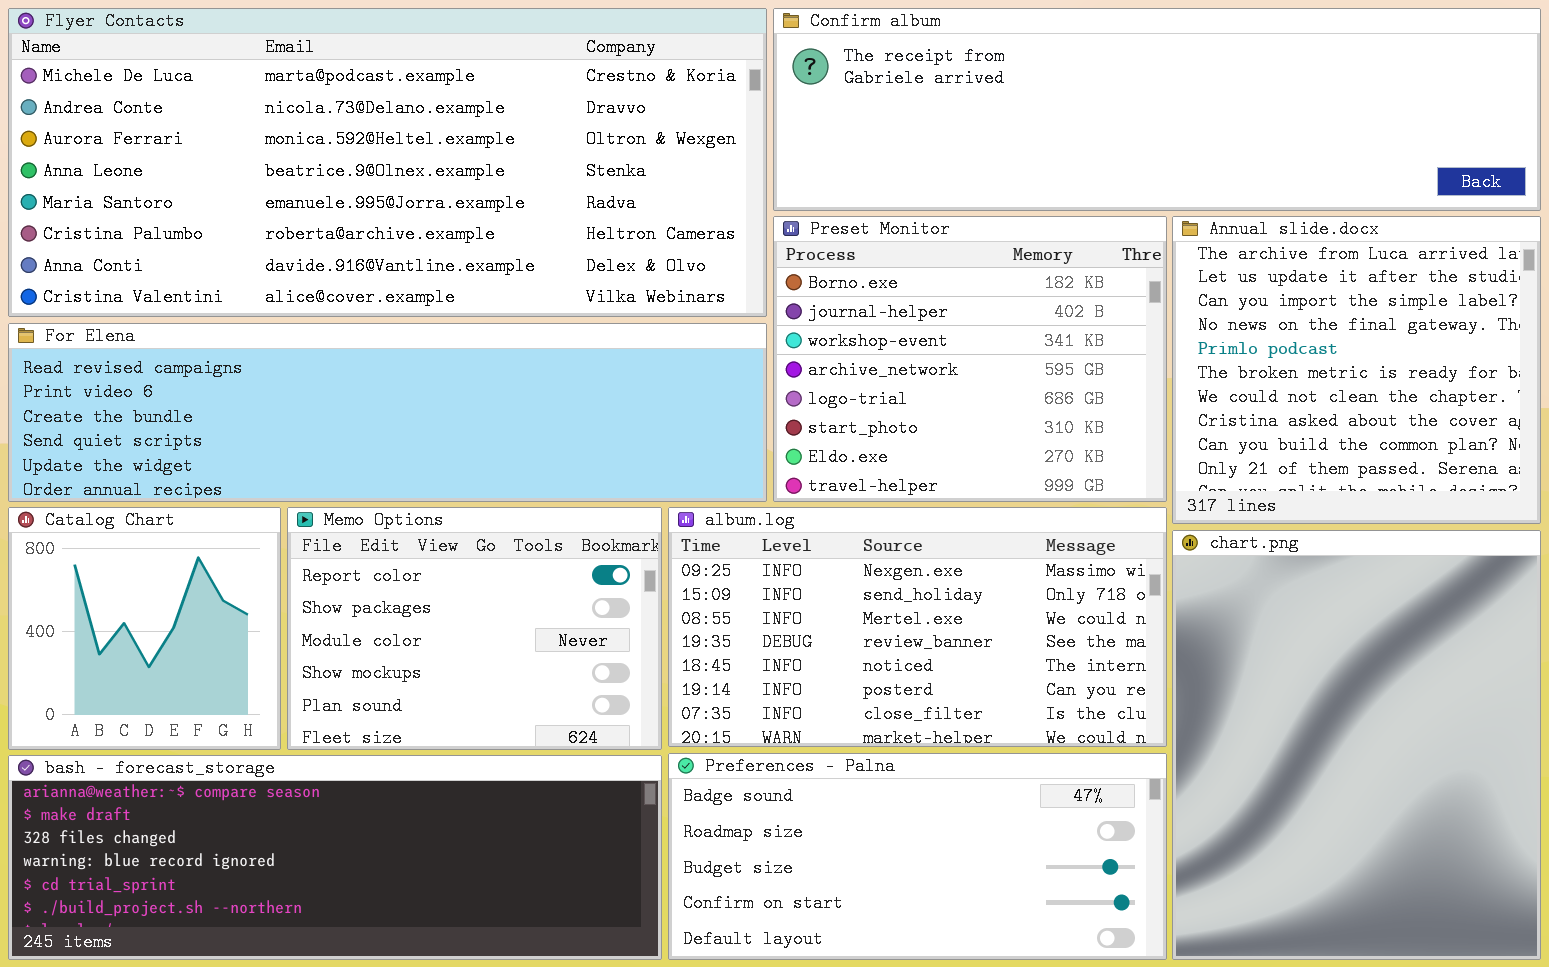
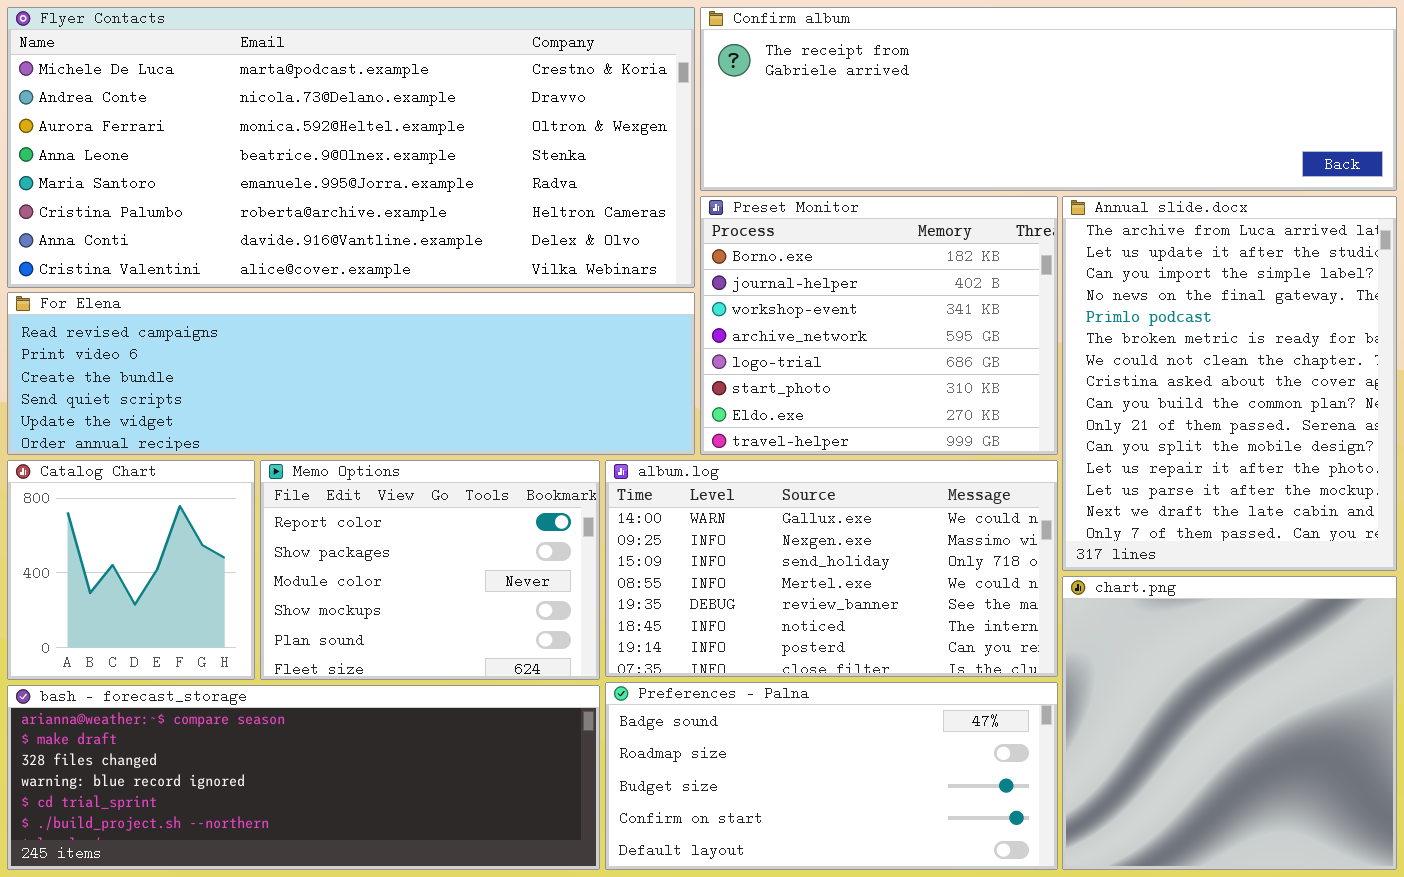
Annual slide.docx: [1172,216,1541,524] -> [1062,196,1397,571], resized
album.log: [668,507,1167,747] -> [605,460,1058,677], scrolled up 1 row
chart.png: [1172,530,1541,960] -> [1062,576,1397,870], resized

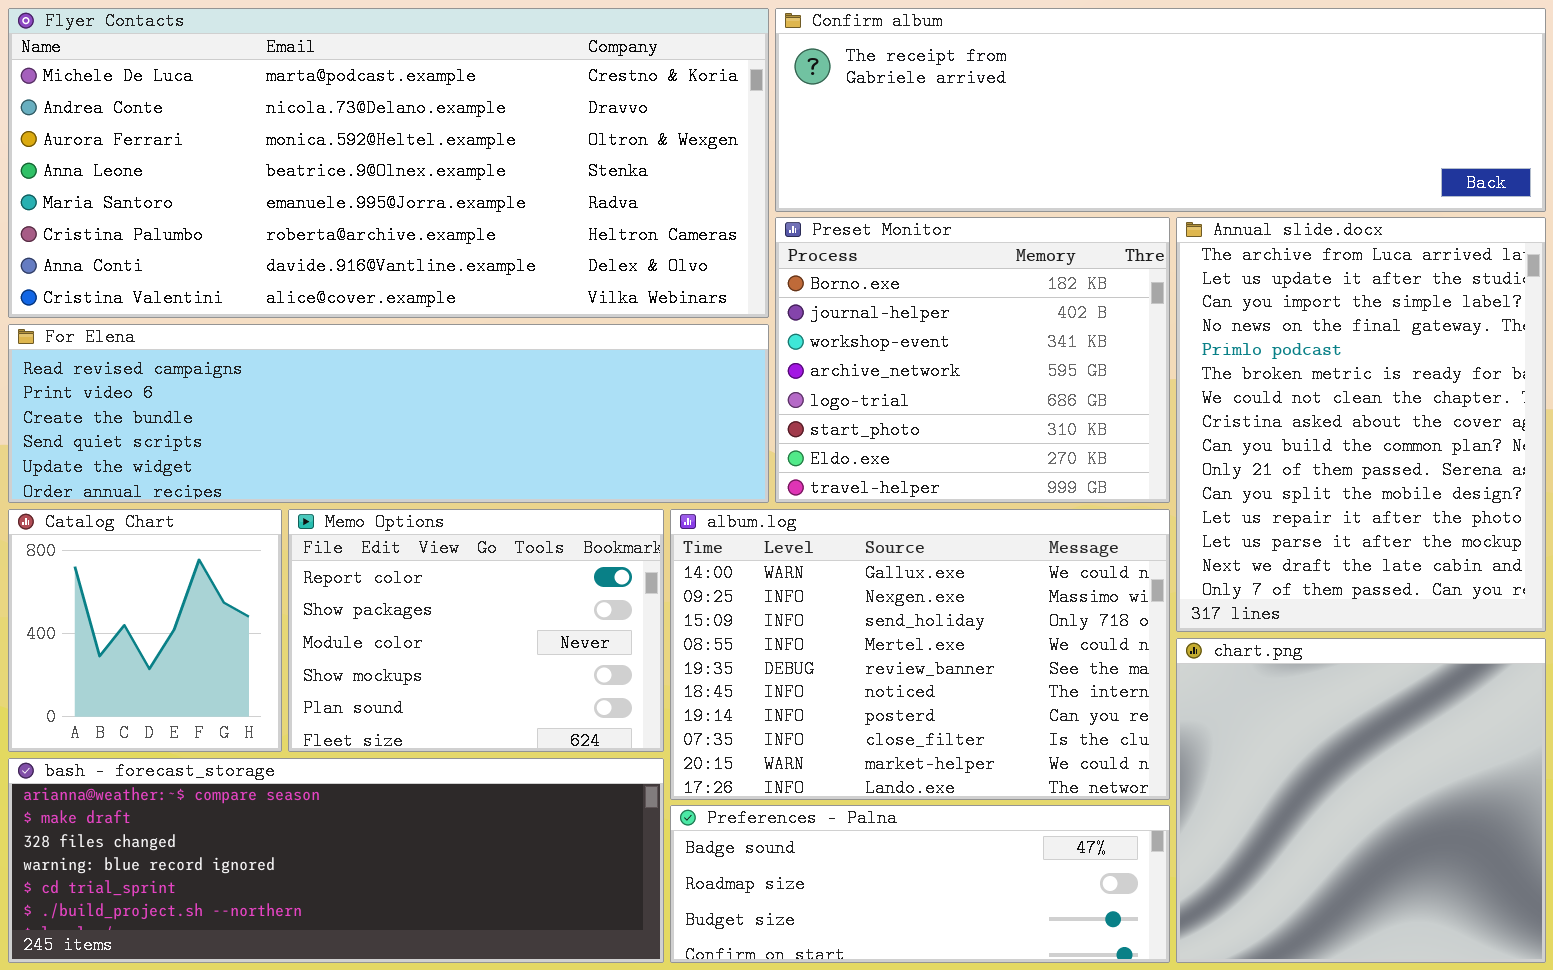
album.log: [605,460,1058,677] -> [670,509,1170,800], resized
Preferences - Palna: [605,682,1058,870] -> [670,805,1170,963], resized

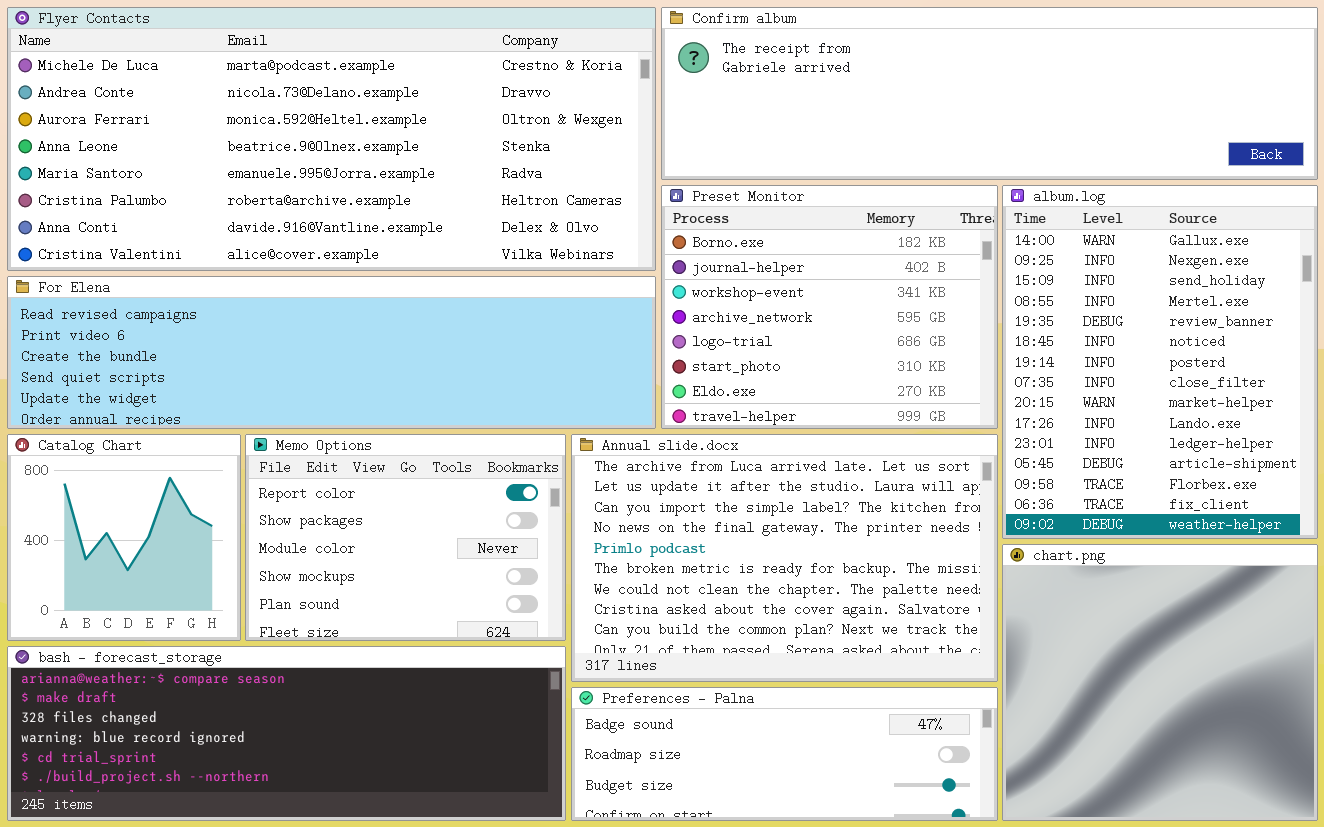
Annual slide.docx: [1176,217,1546,632] -> [571,434,998,682], moved, resized
album.log: [670,509,1170,800] -> [1002,185,1318,539], moved, resized

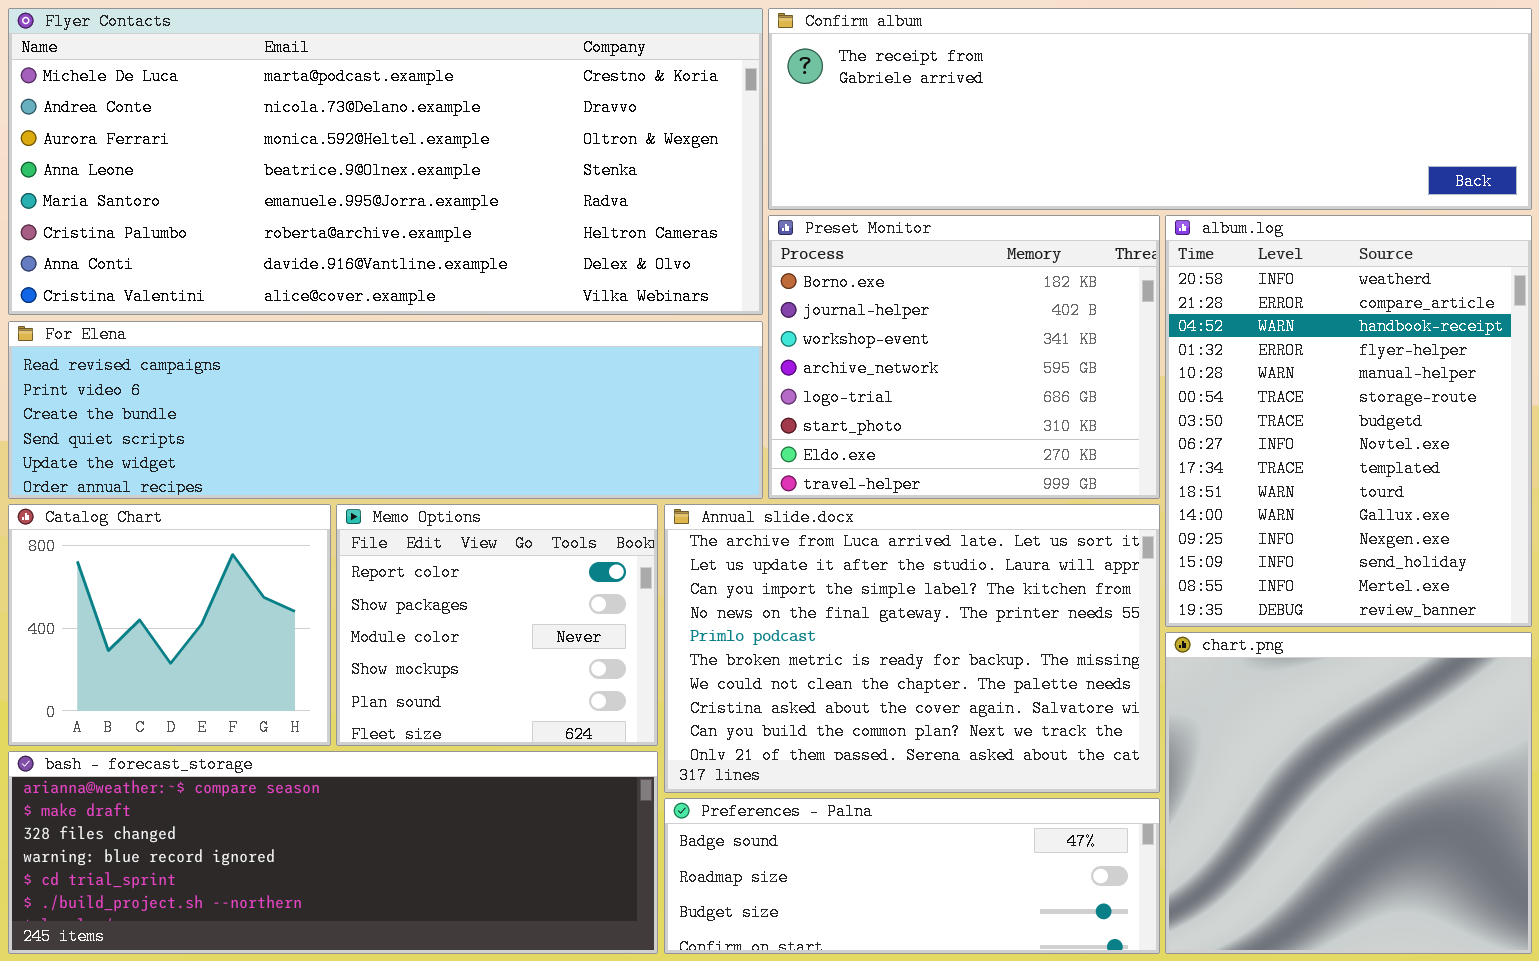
album.log: [1002,185,1318,539] -> [1165,215,1532,627], scrolled up 10 rows
Catalog Chart: [7,434,241,641] -> [8,504,331,746], resized
Memo Options: [245,434,566,641] -> [336,504,658,746], resized

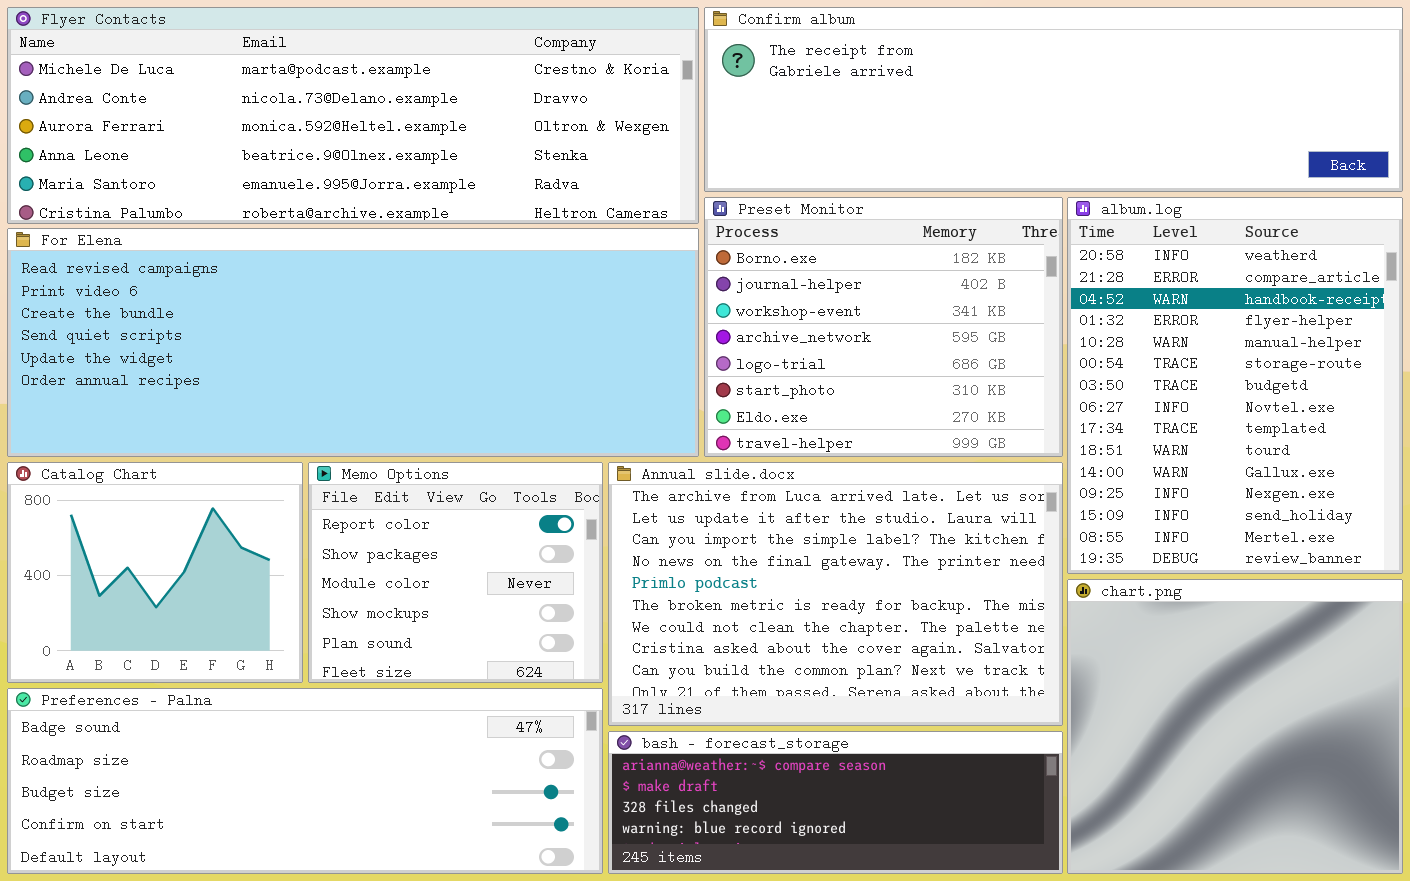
Flyer Contacts: [8,8,763,315] -> [7,7,699,224], resized
For Elena: [8,321,763,499] -> [7,228,699,457], resized
bash - forecast_storage: [8,751,658,954] -> [608,731,1063,874], moved, resized
Preferences - Palna: [664,798,1160,954] -> [7,688,603,874], moved, resized

